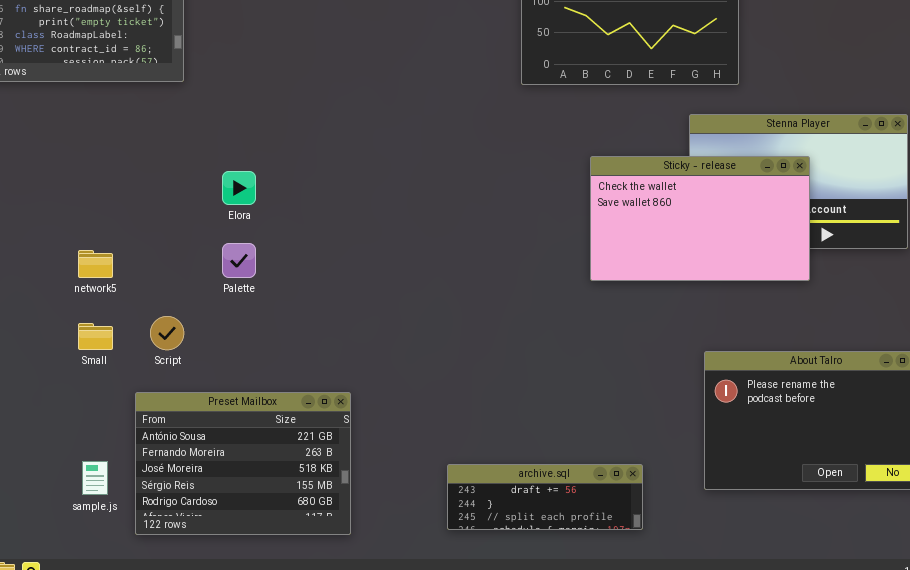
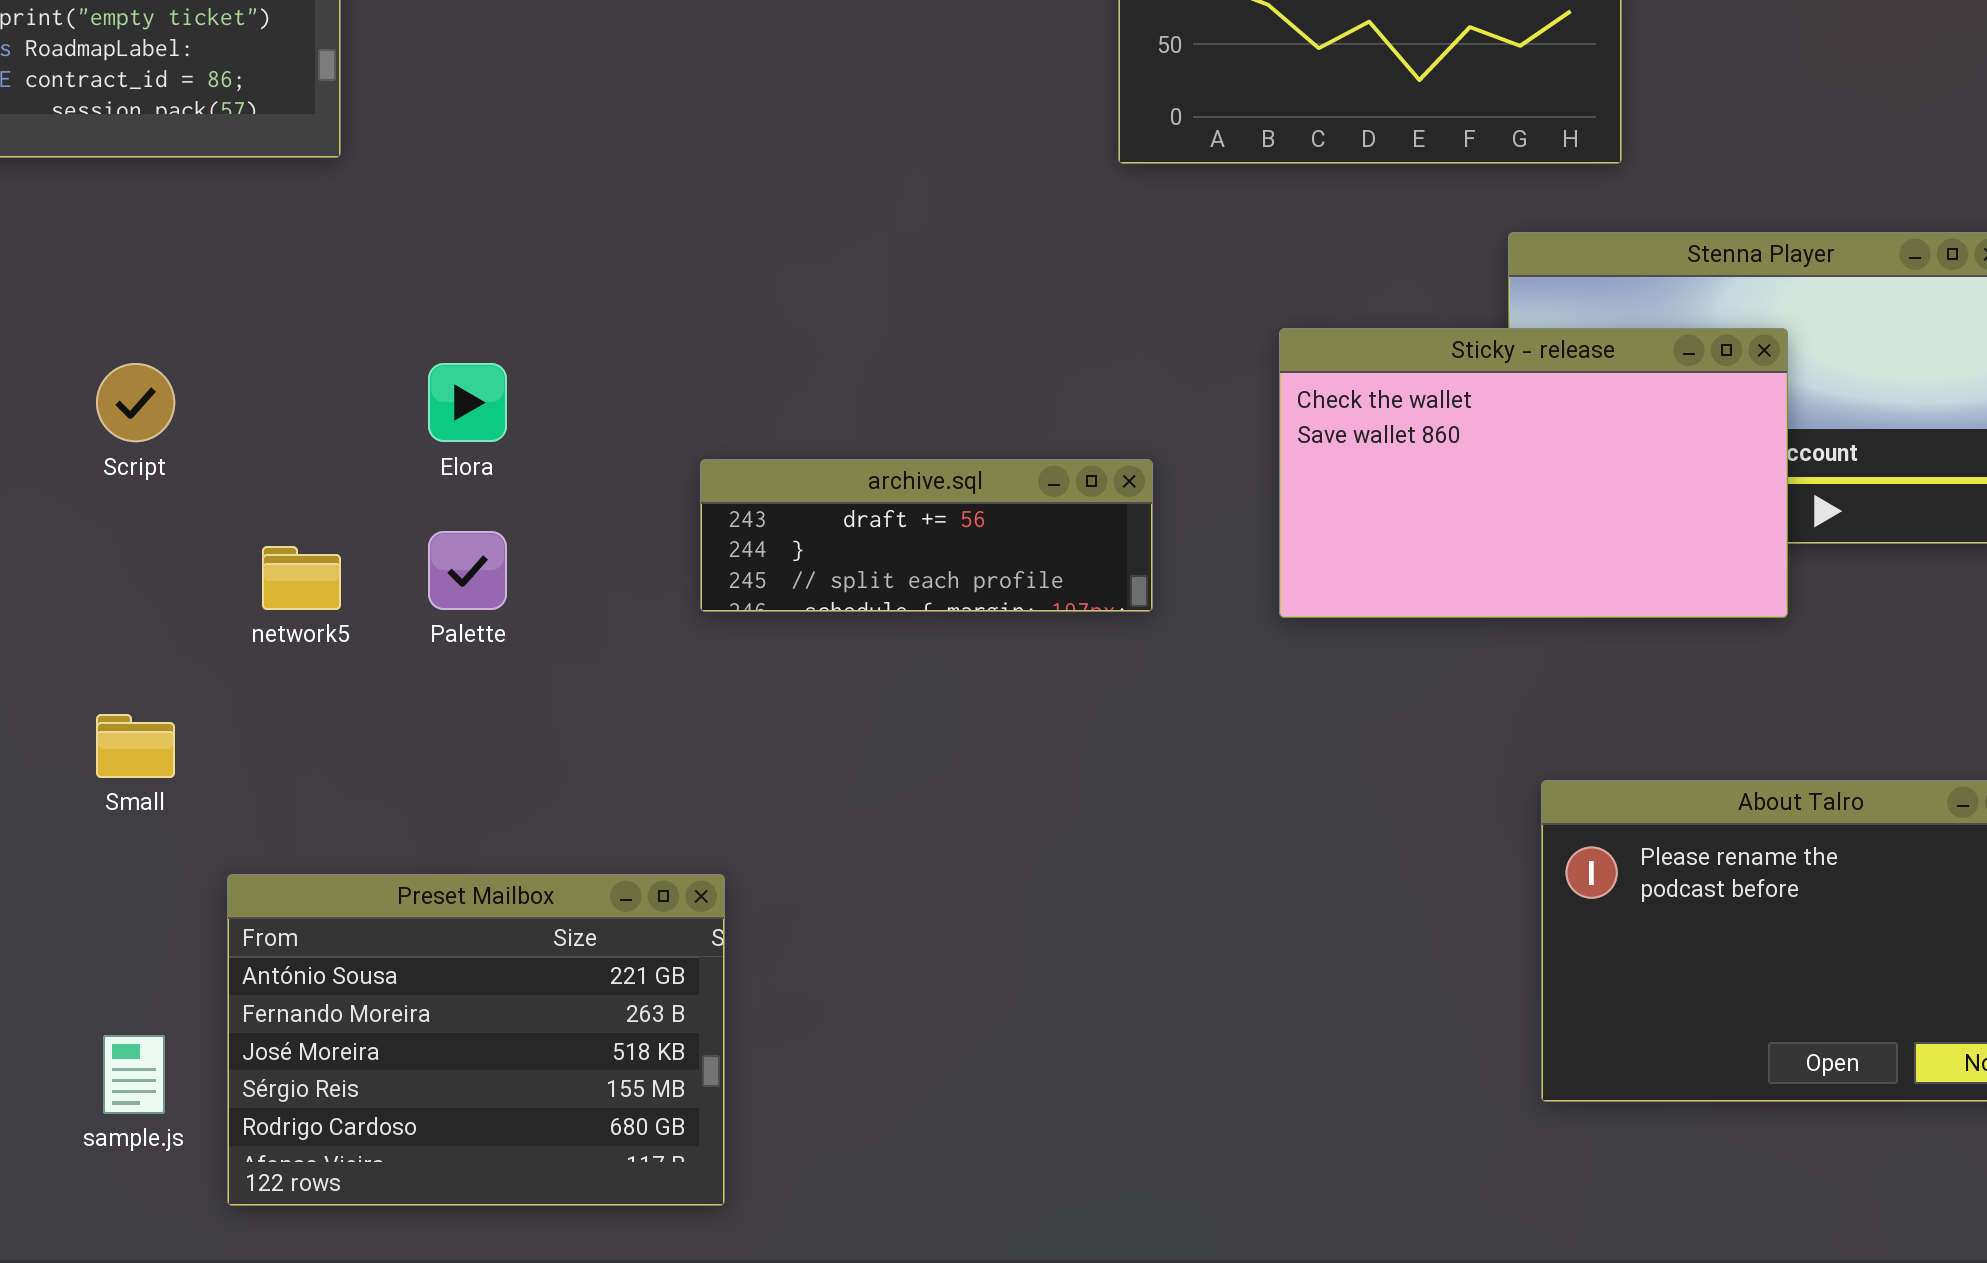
network5: [78,250,113,278] -> [262,546,341,610], moved
Script: [150,316,184,350] -> [96,363,175,442], moved
archive.sql: [447,464,643,530] -> [700,459,1153,612], moved

